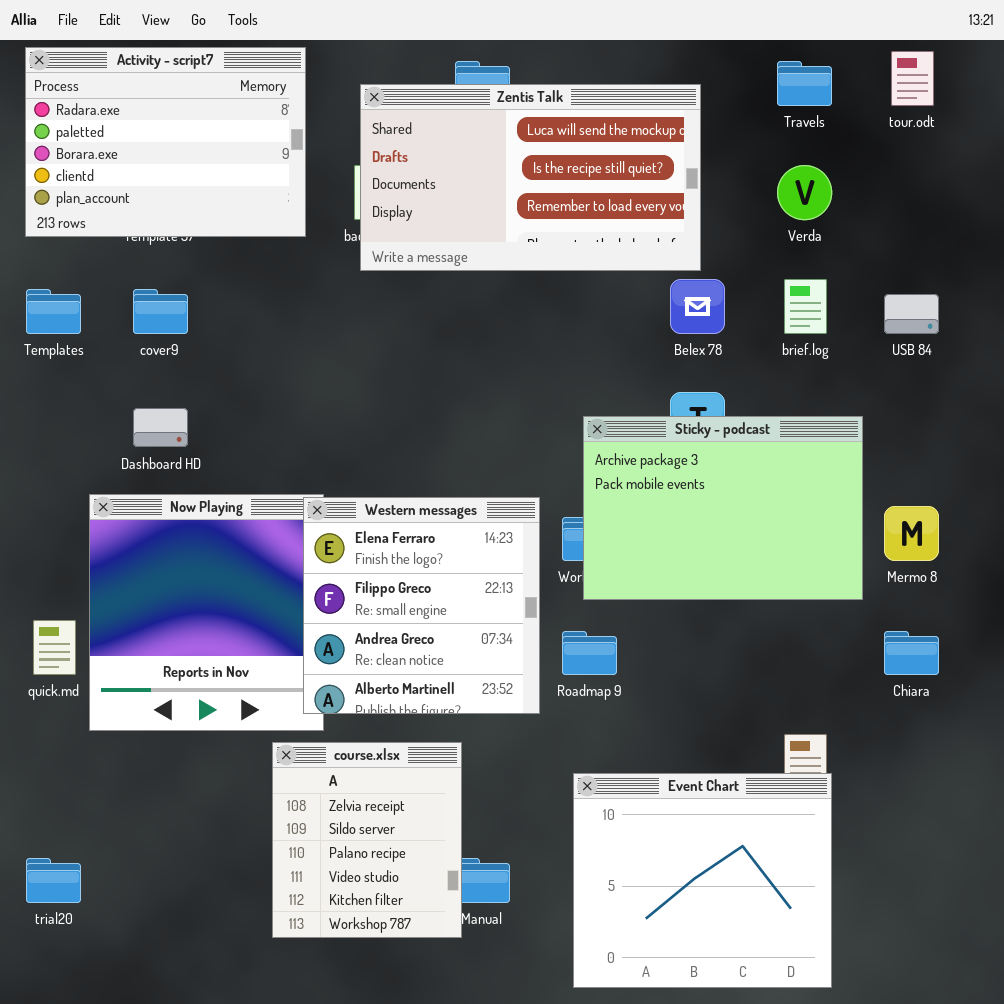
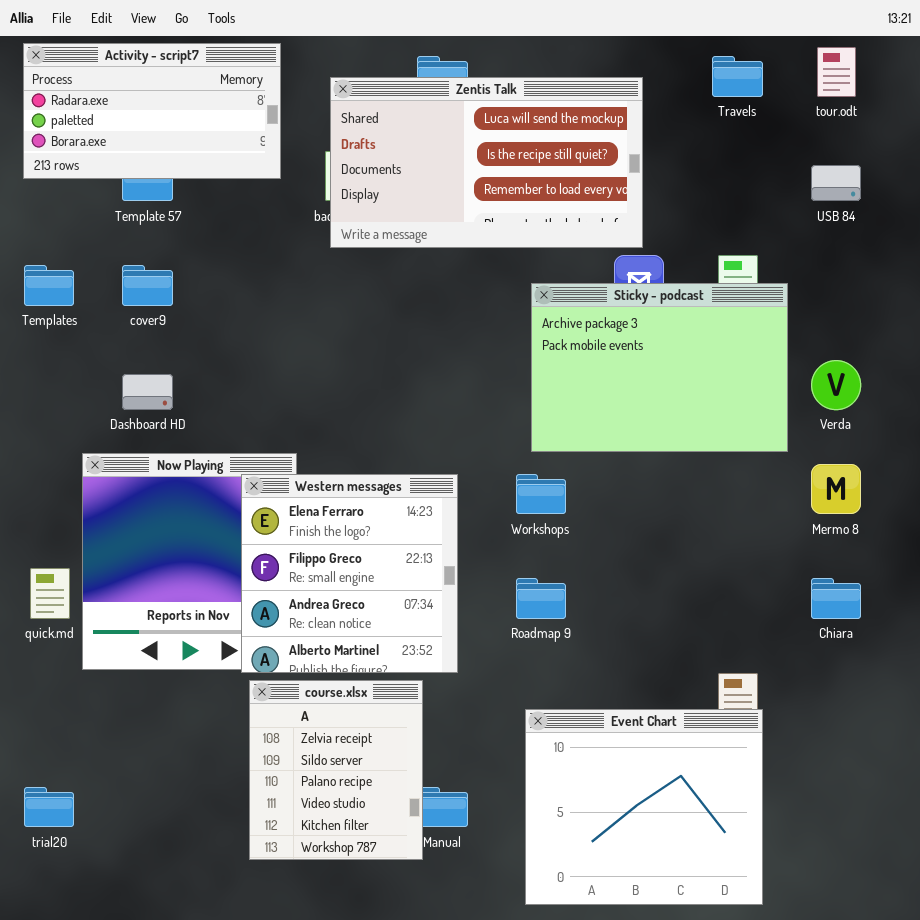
Activity - script7: [25,47,306,237] -> [23,43,281,179], resized
Verda: [777,165,832,220] -> [811,360,861,410], moved
USB 84: [884,294,939,334] -> [811,165,861,201], moved
Sticky - podcast: [583,416,863,600] -> [531,283,788,452], moved
Western messages: [303,497,540,714] -> [241,474,458,673], moved

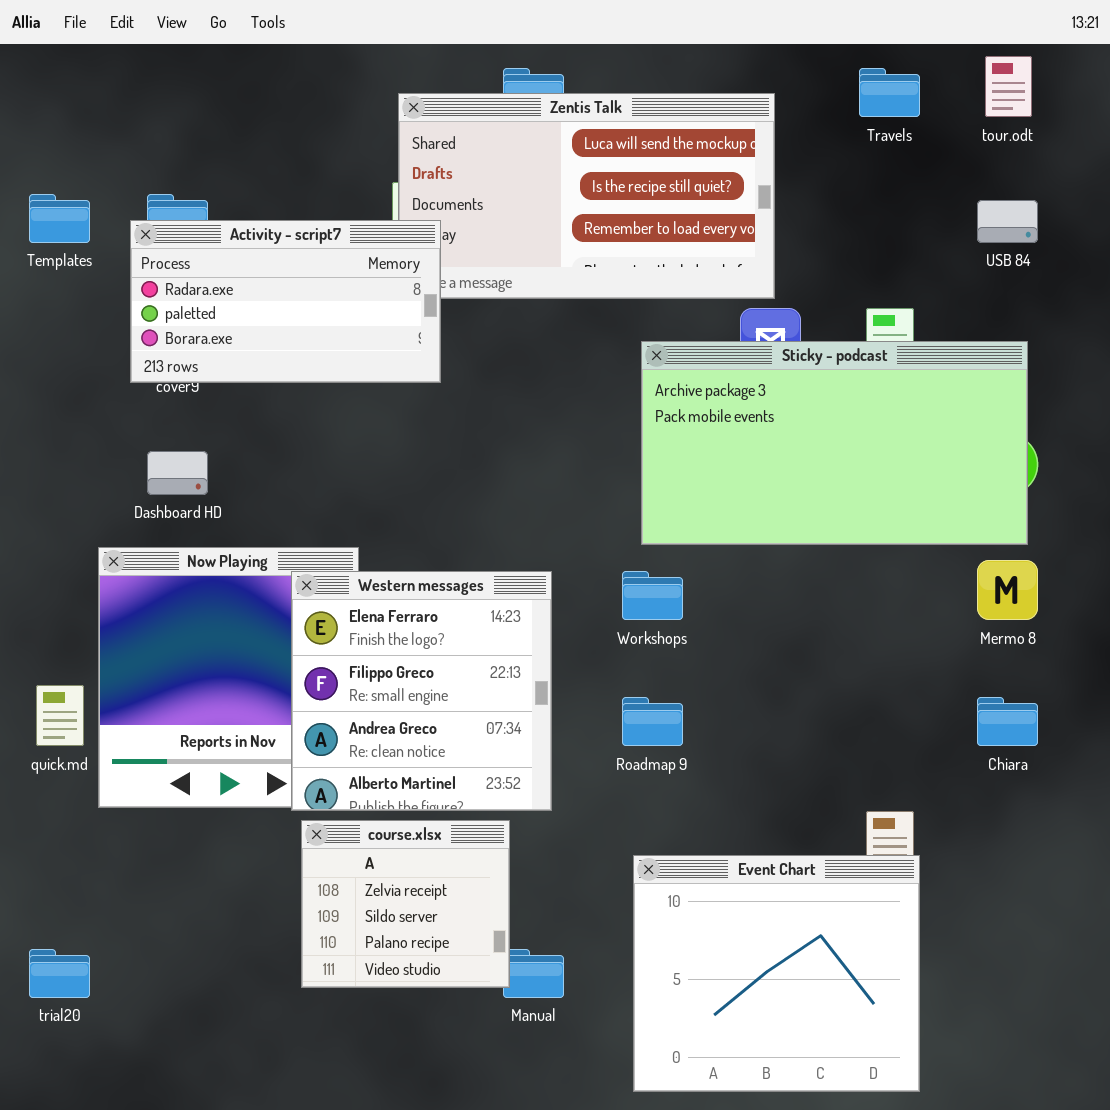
Activity - script7: [23,43,281,179] -> [130,220,441,383], moved
Templates: [24,265,74,306] -> [29,194,90,243], moved
Sticky - podcast: [531,283,788,452] -> [641,341,1028,545], resized
course.xlsx: [249,680,423,860] -> [301,820,510,988], resized

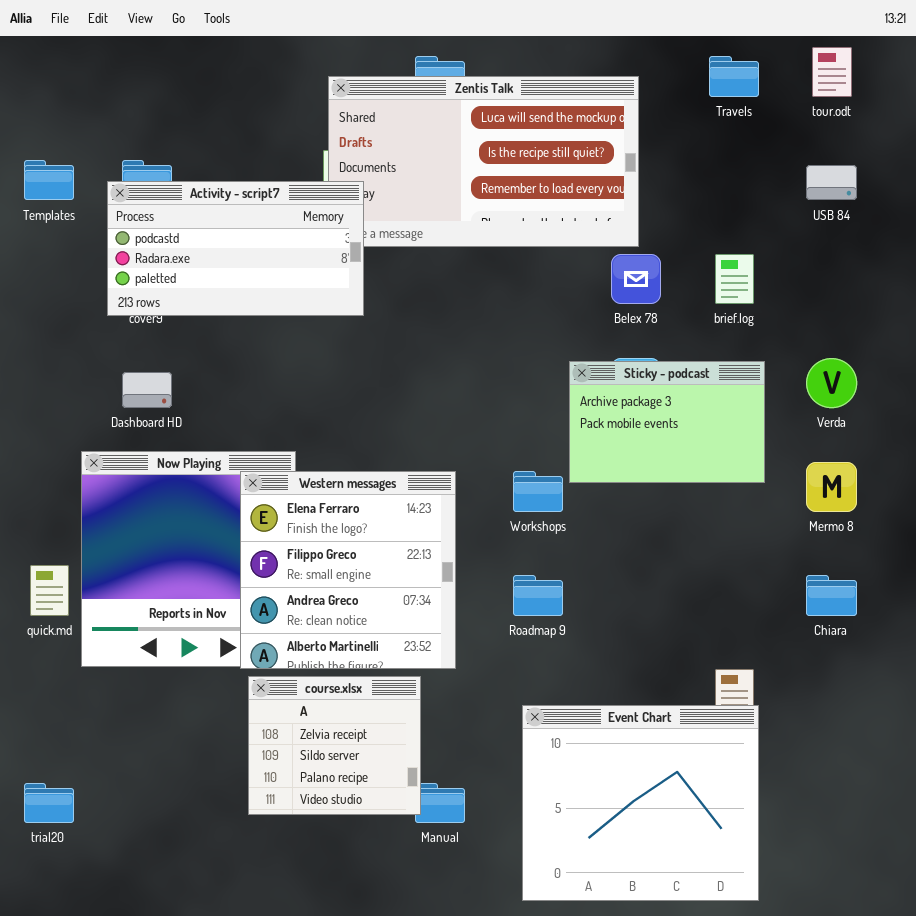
Activity - script7: [130,220,441,383] -> [107,181,364,316], scrolled up 1 row
Sticky - podcast: [641,341,1028,545] -> [569,361,765,483], moved, resized

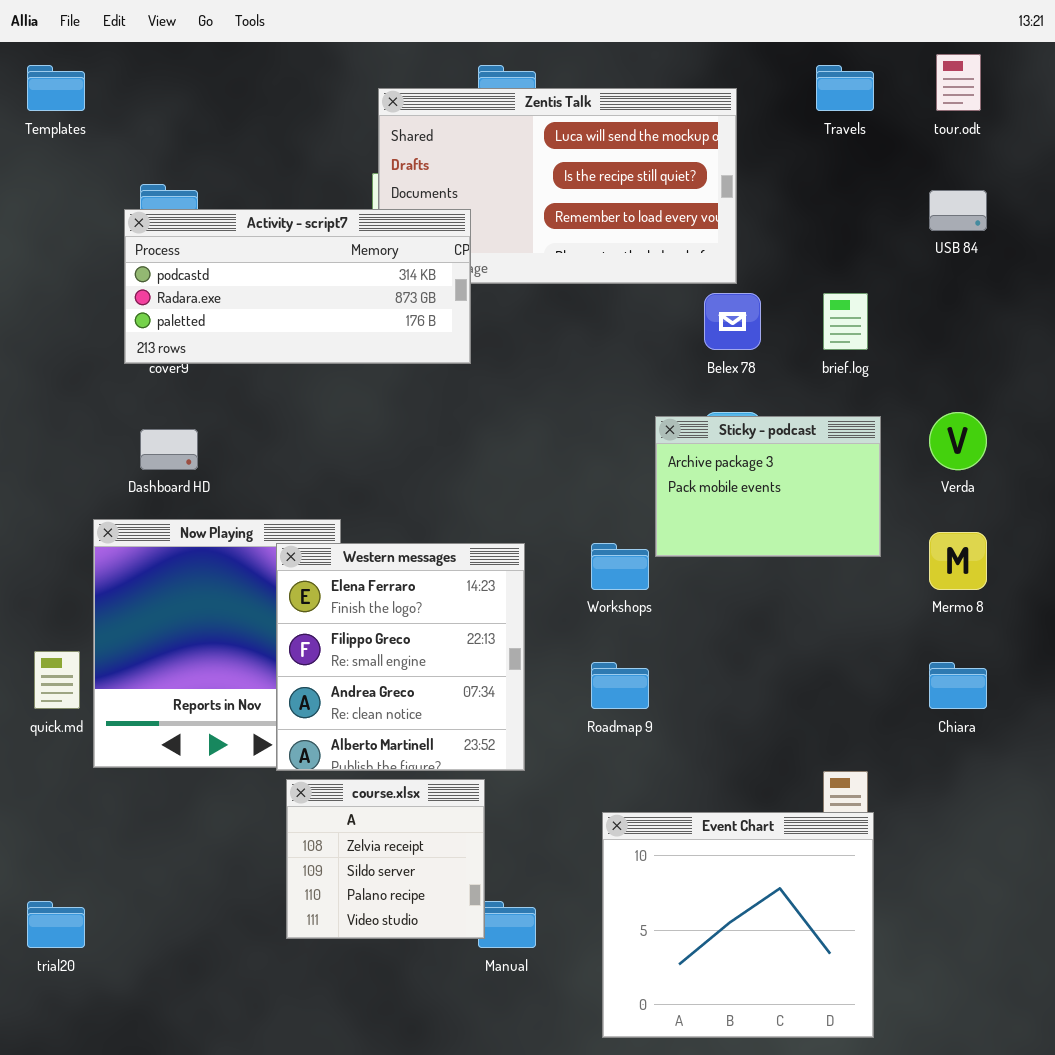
Templates: [24,160,74,200] -> [27,65,85,111], moved
Activity - script7: [107,181,364,316] -> [124,209,471,364], resized

